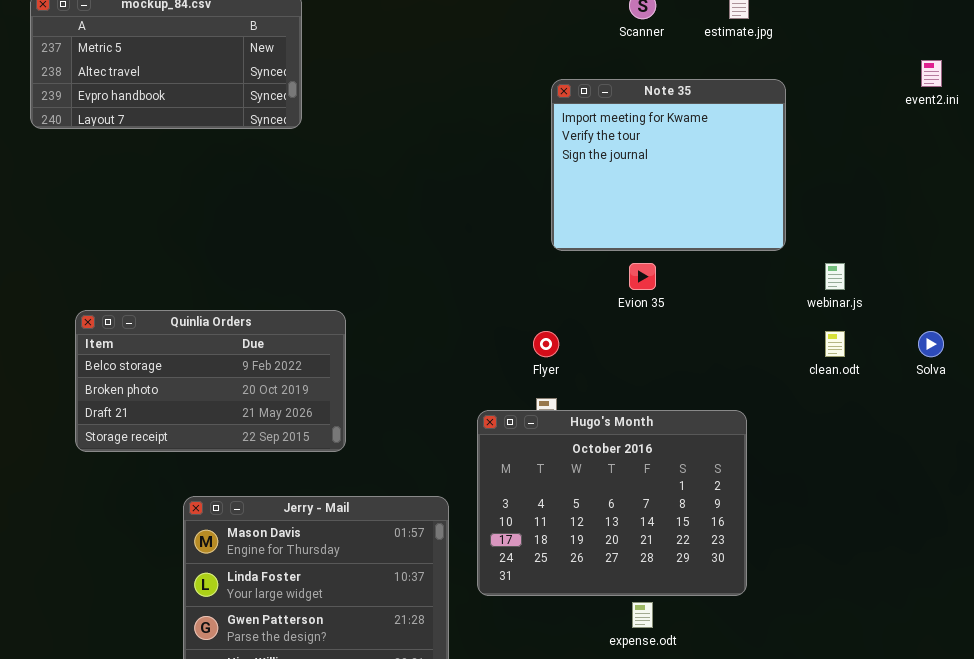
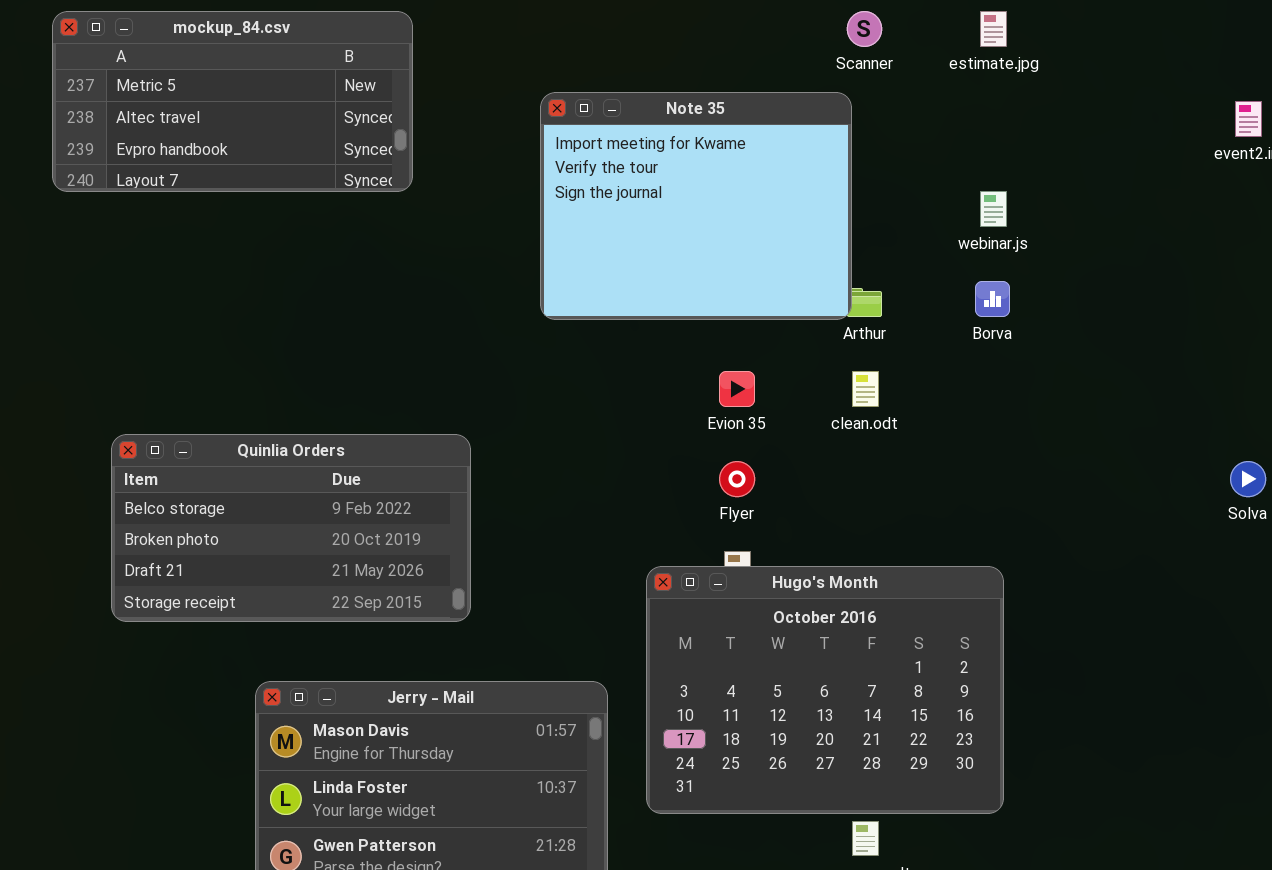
Note 35: [551,79,786,251] -> [540,92,852,320], moved
Evion 35: [629,263,656,290] -> [719,371,755,407], moved
webinar.js: [825,263,845,290] -> [980,191,1007,227], moved
clean.odt: [825,331,845,357] -> [852,371,879,407], moved

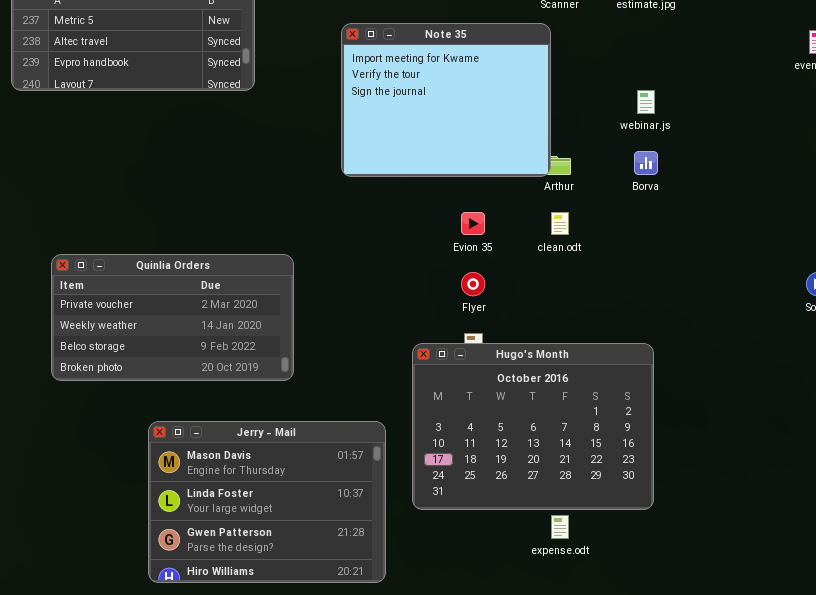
Quinlia Orders: [111,434,471,622] -> [51,254,294,381], scrolled up 2 rows

